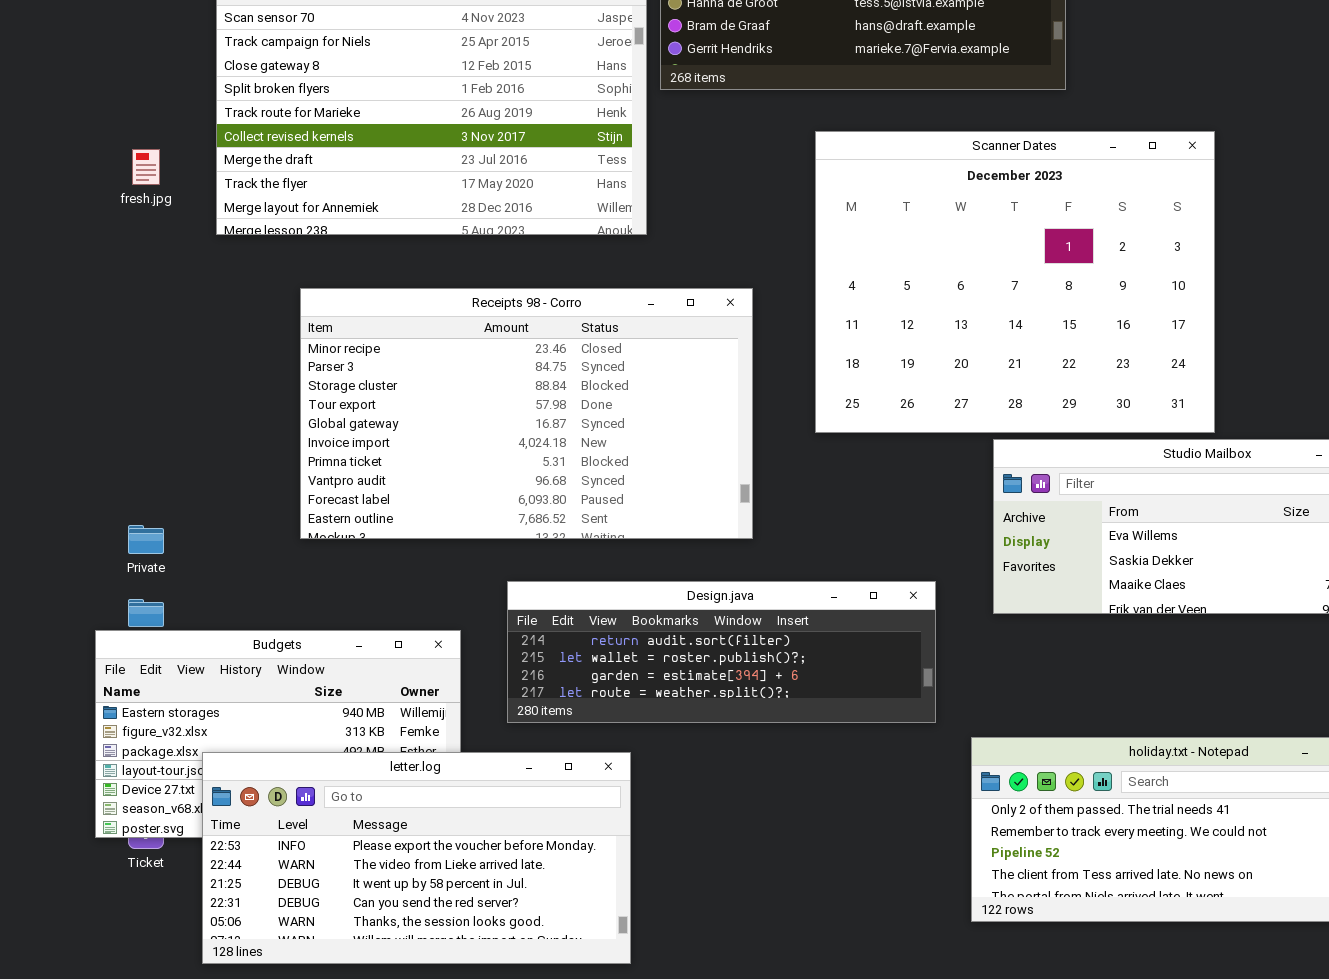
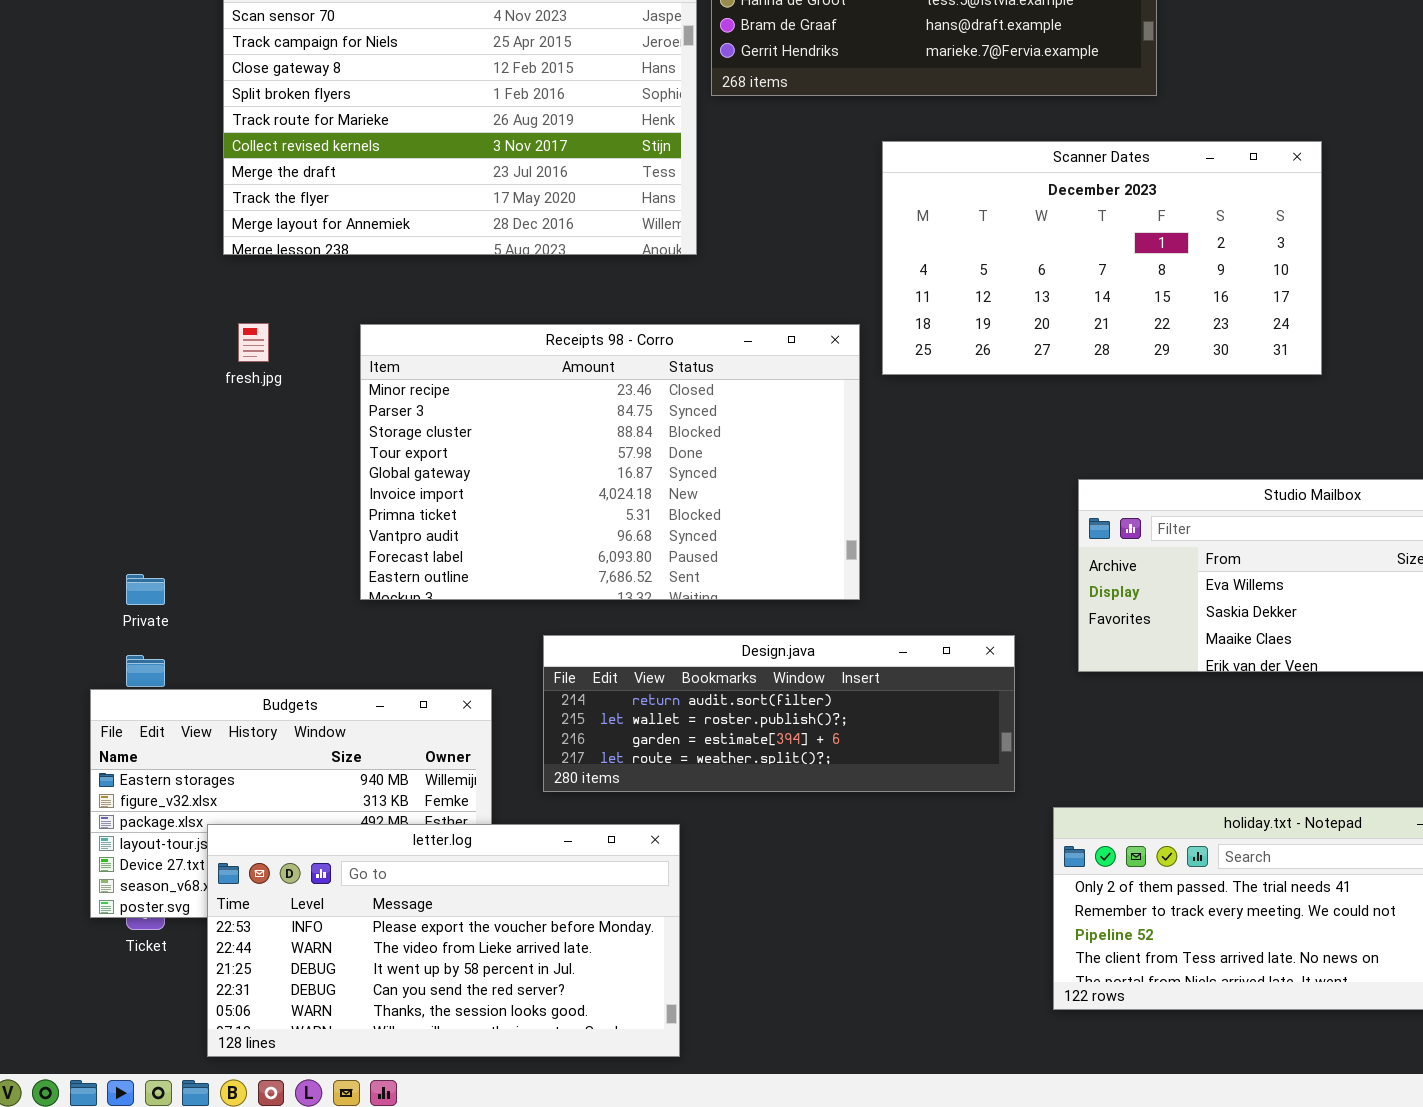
Scanner Dates: [815,131,1215,433] -> [882,141,1322,375], resized
fresh.jpg: [132,149,160,185] -> [238,323,269,362], moved
Receipts 98 - Corro: [300,288,753,539] -> [360,324,860,600], moved

